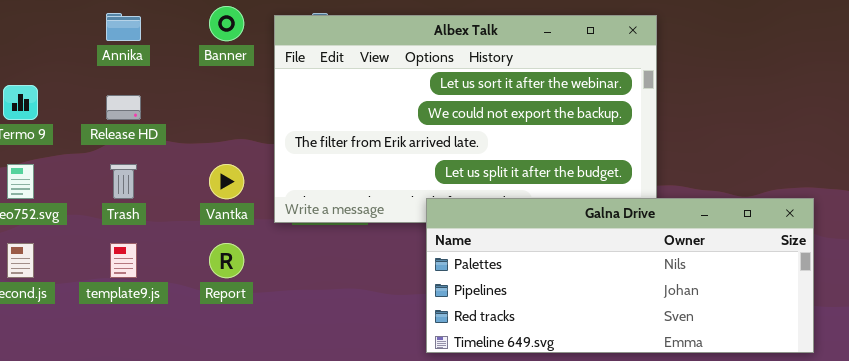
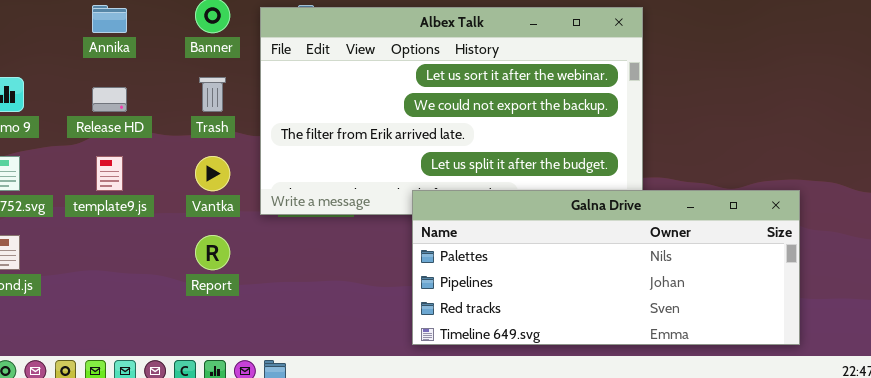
Trash: [110,164,137,199] -> [199,77,226,112], moved
template9.js: [110,243,137,278] -> [96,156,123,191], moved

